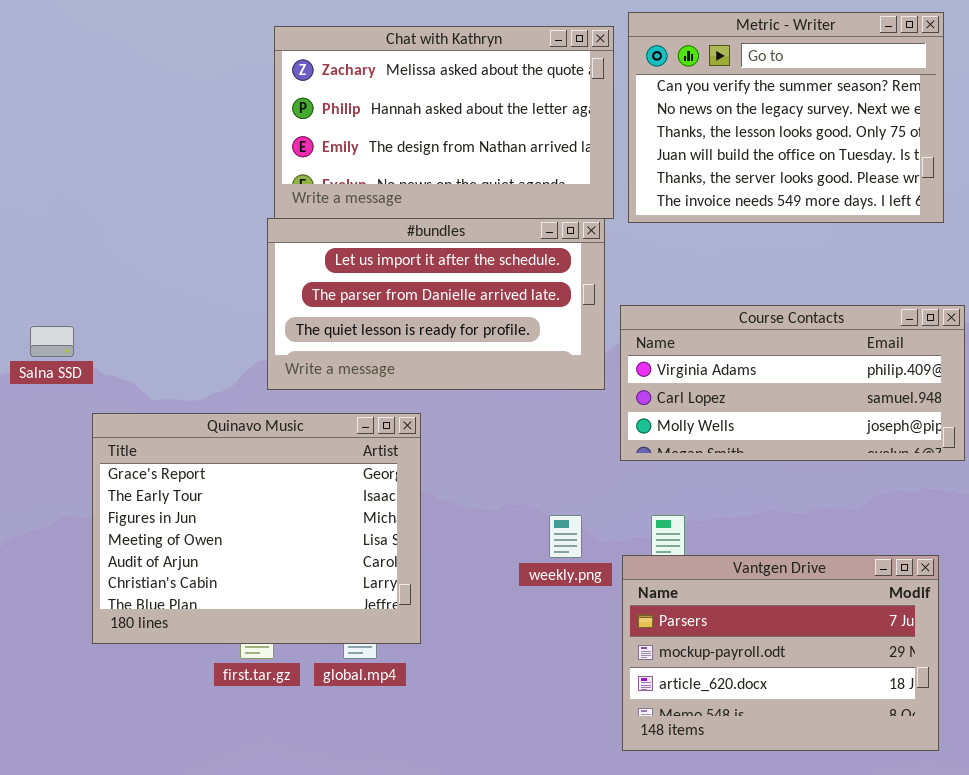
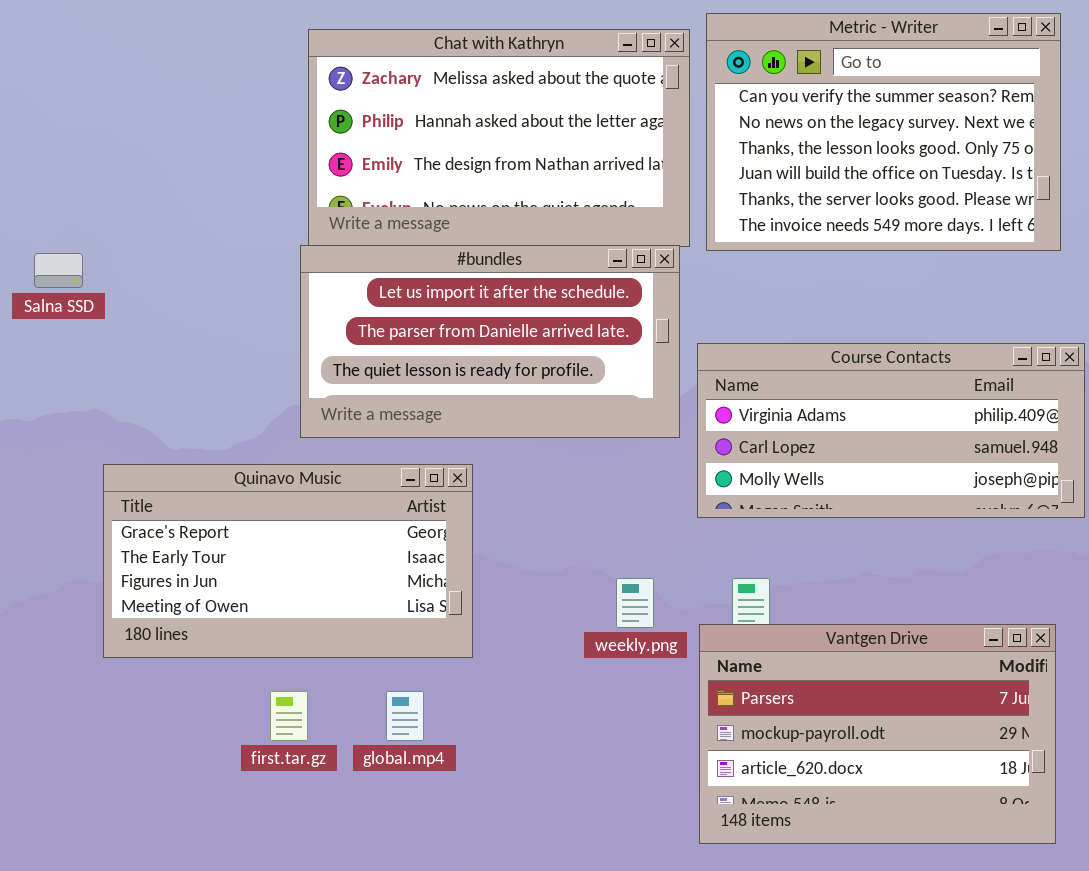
Salna SSD: [30,326,74,357] -> [34,253,83,288], moved
Quinavo Music: [92,413,421,644] -> [103,464,473,658], resized

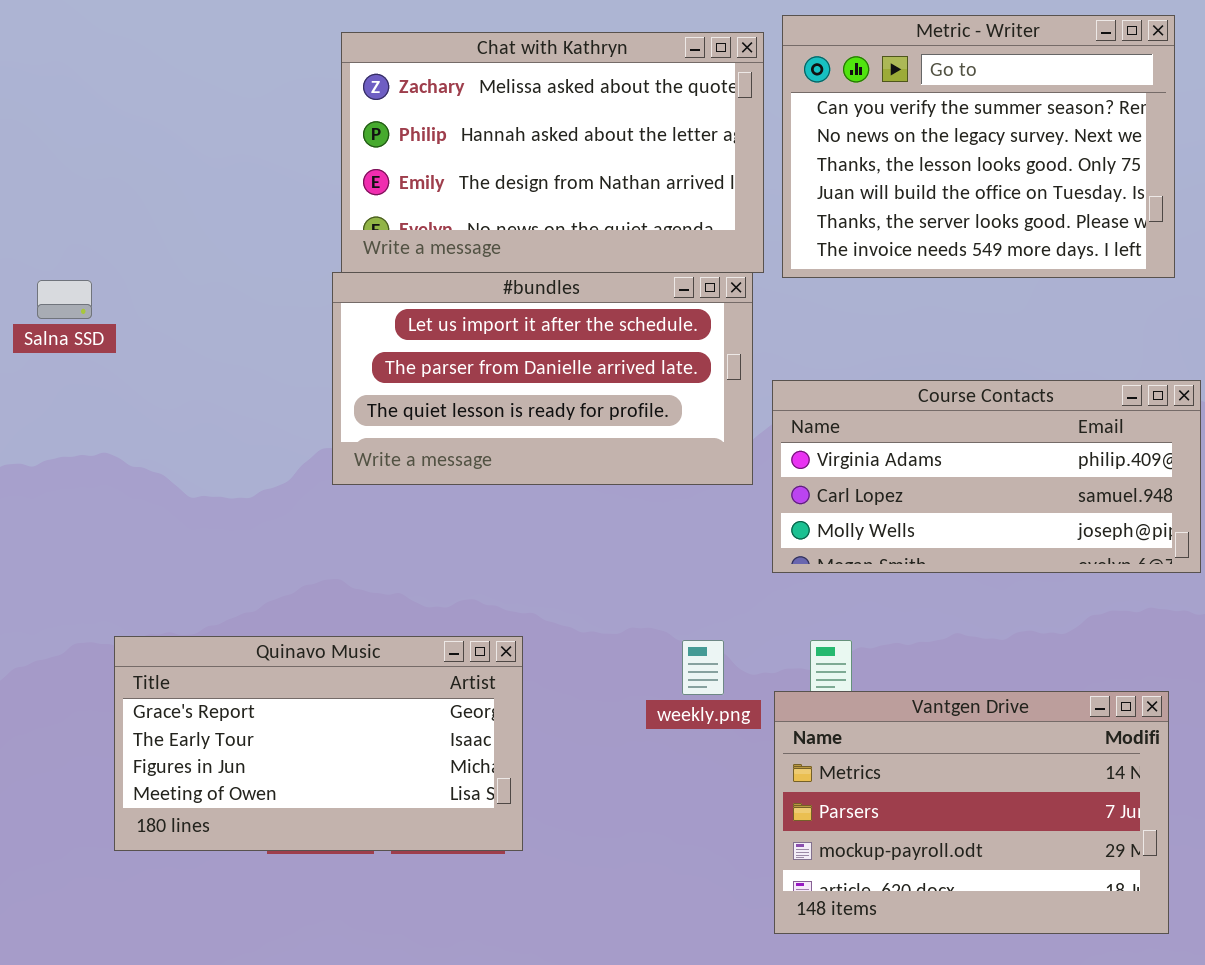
Quinavo Music: [103,464,473,658] -> [114,636,523,851], moved
Vantgen Drive: [699,624,1056,844] -> [774,691,1169,934], scrolled up 1 row

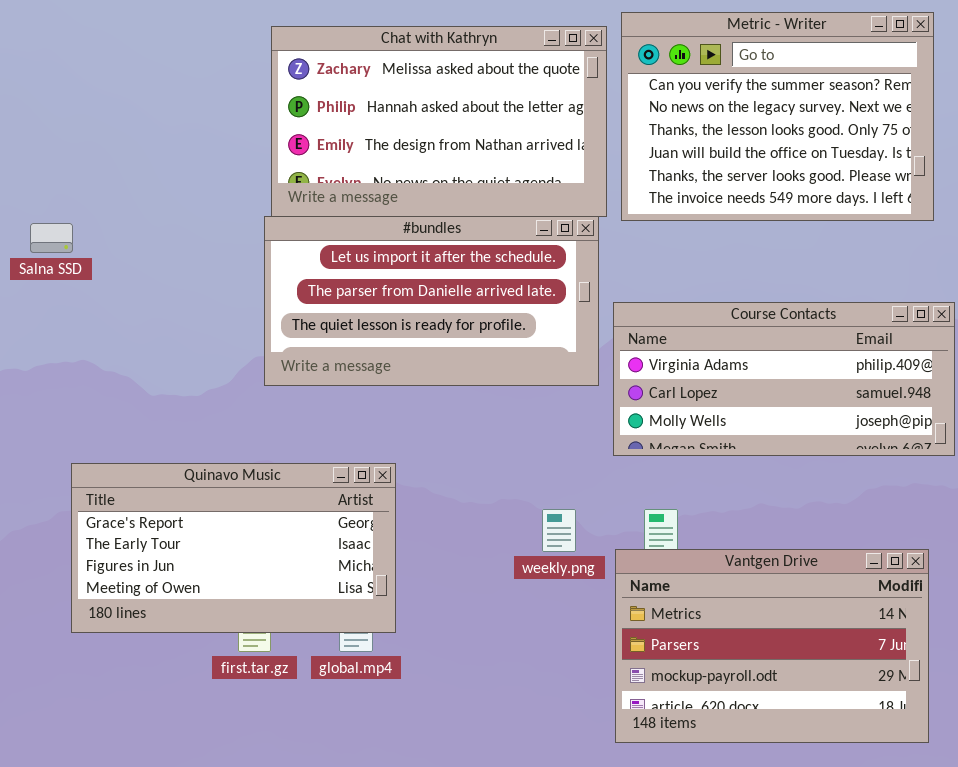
Quinavo Music: [114,636,523,851] -> [71,463,396,633], moved

